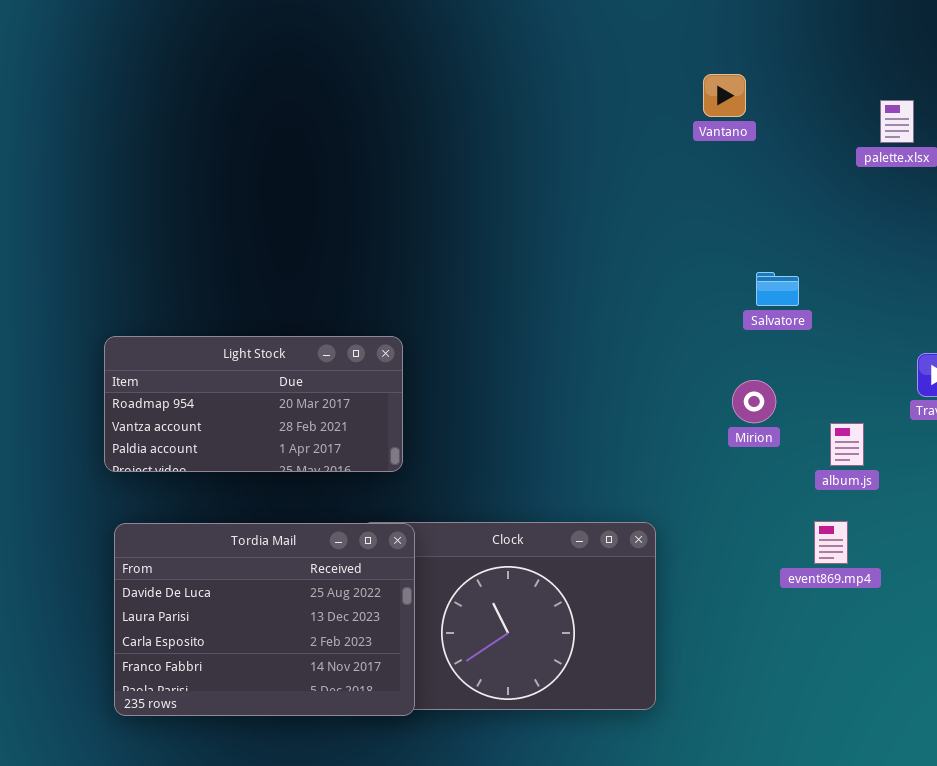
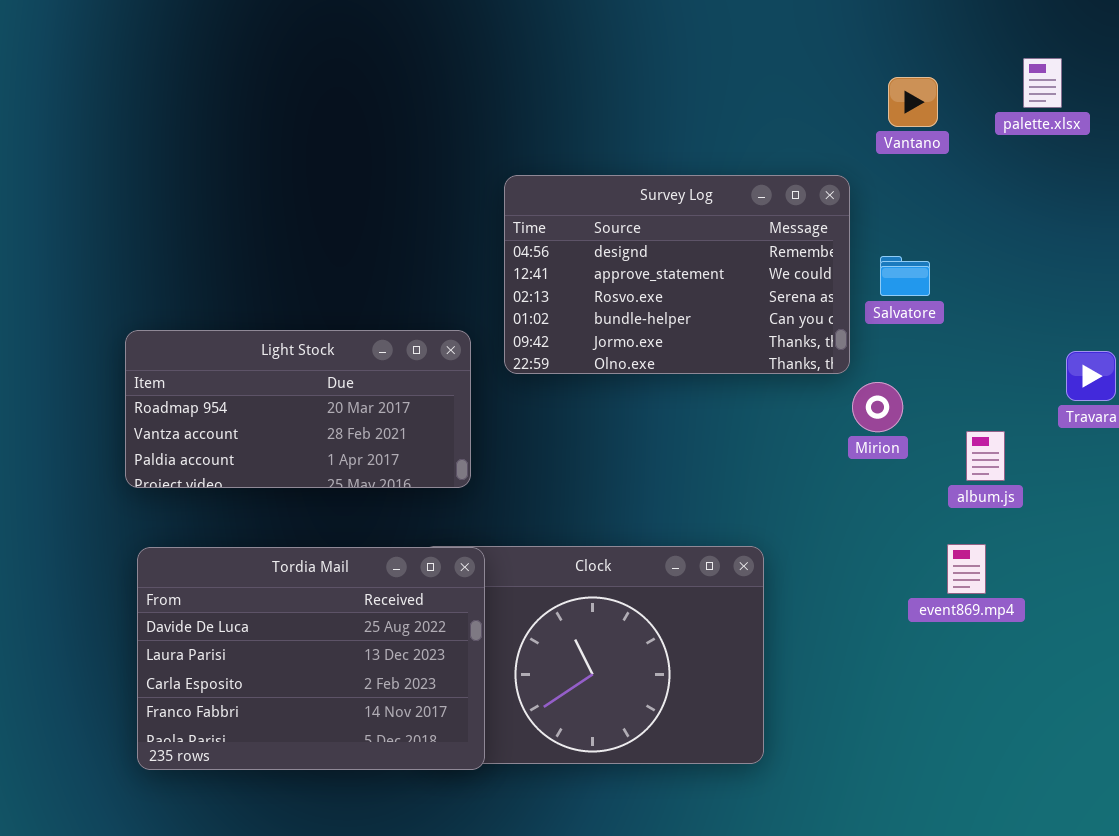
Vantano: [703,74,746,117] -> [888,77,938,127], moved
Survey Log: none -> [504,175,850,374], opened

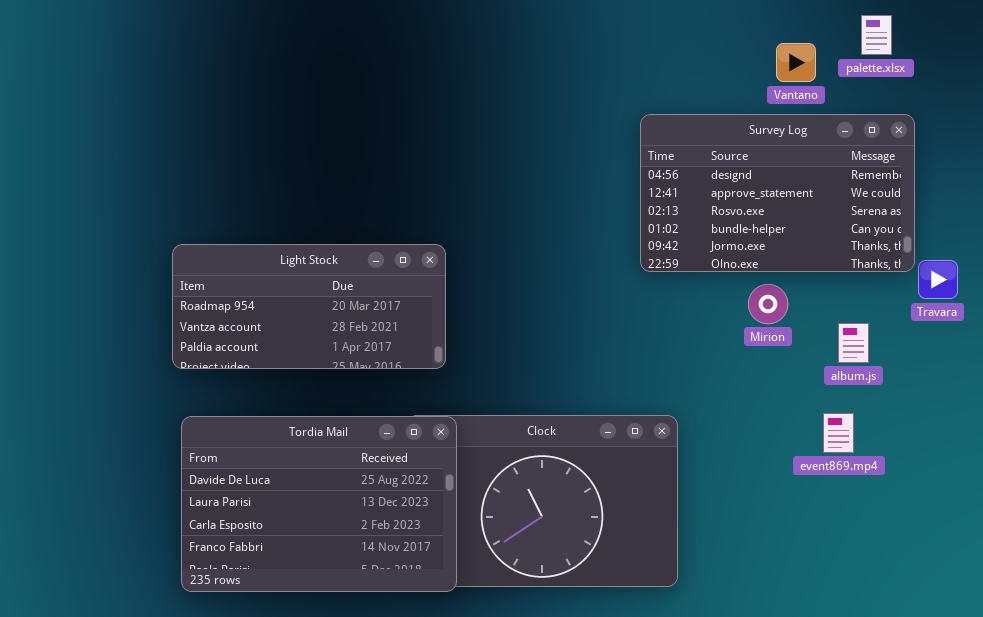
palette.xlsx: [1023,58,1062,108] -> [861,15,892,55], moved
Survey Log: [504,175,850,374] -> [640,114,915,272], moved

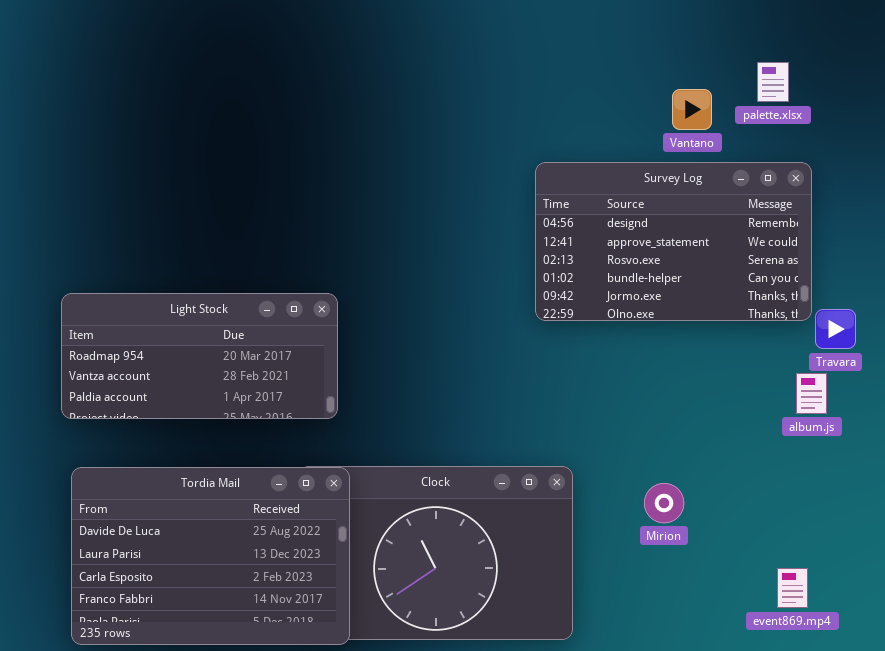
Mirion: [748,284,788,324] -> [644,483,684,523], moved
album.js: [838,323,869,363] -> [796,373,827,414], moved
event869.mp4: [823,413,854,453] -> [777,568,808,608], moved

